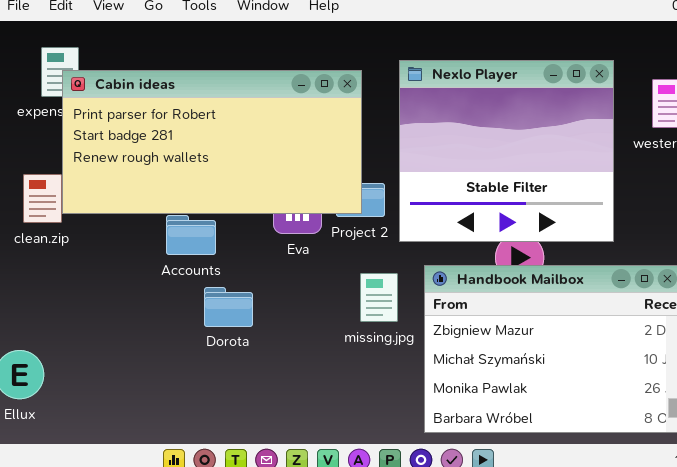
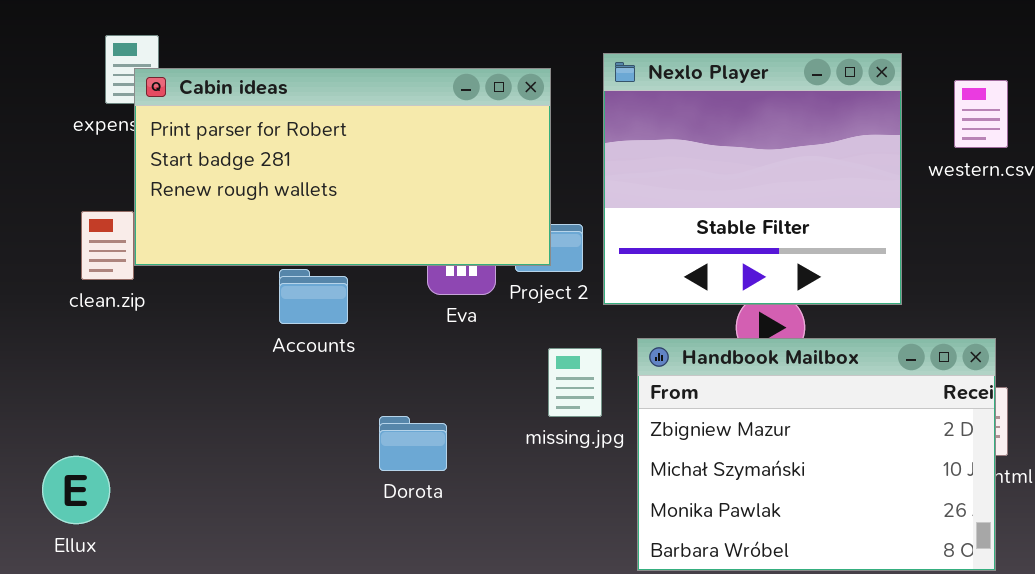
Dorota: [204,287,253,327] -> [379,416,447,471], moved

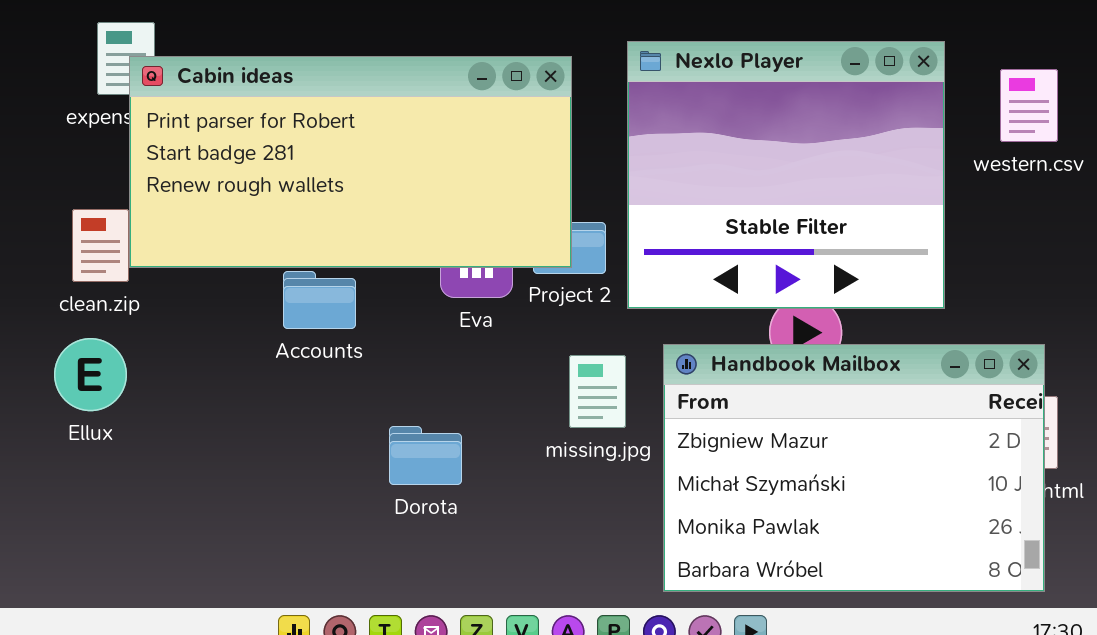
Ellux: [42,456,110,524] -> [54,338,127,411], moved

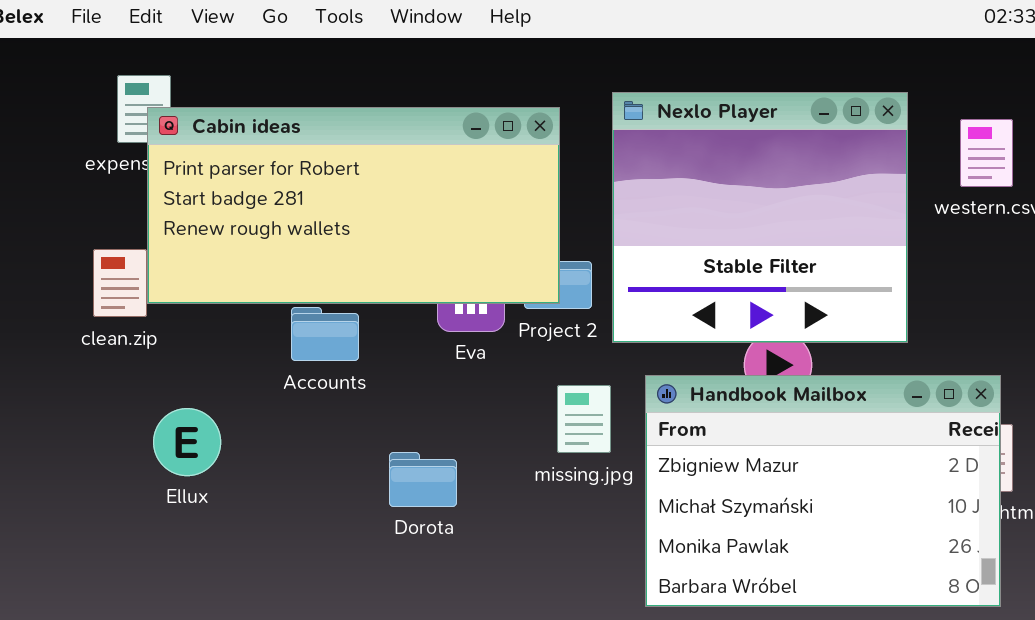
Ellux: [54,338,127,411] -> [153,408,221,476], moved

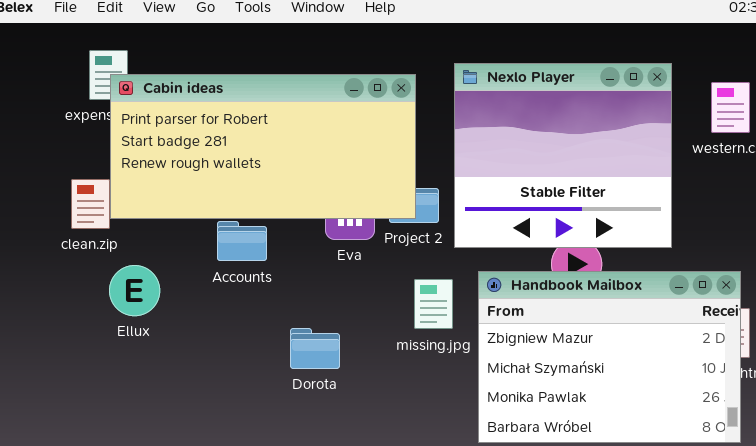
Ellux: [153,408,221,476] -> [109,265,160,316], moved

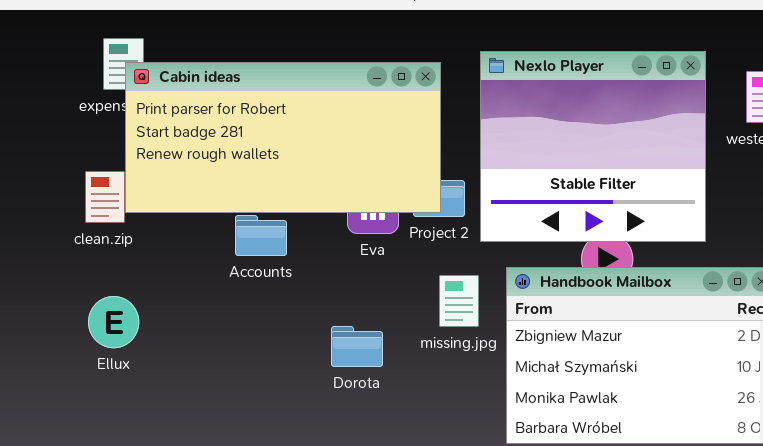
Ellux: [109,265,160,316] -> [88,296,139,348], moved
Dorota: [290,328,340,369] -> [331,326,383,367], moved

